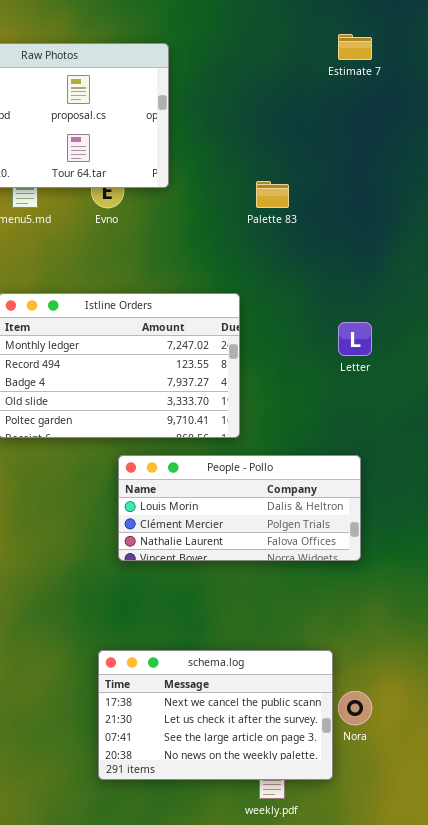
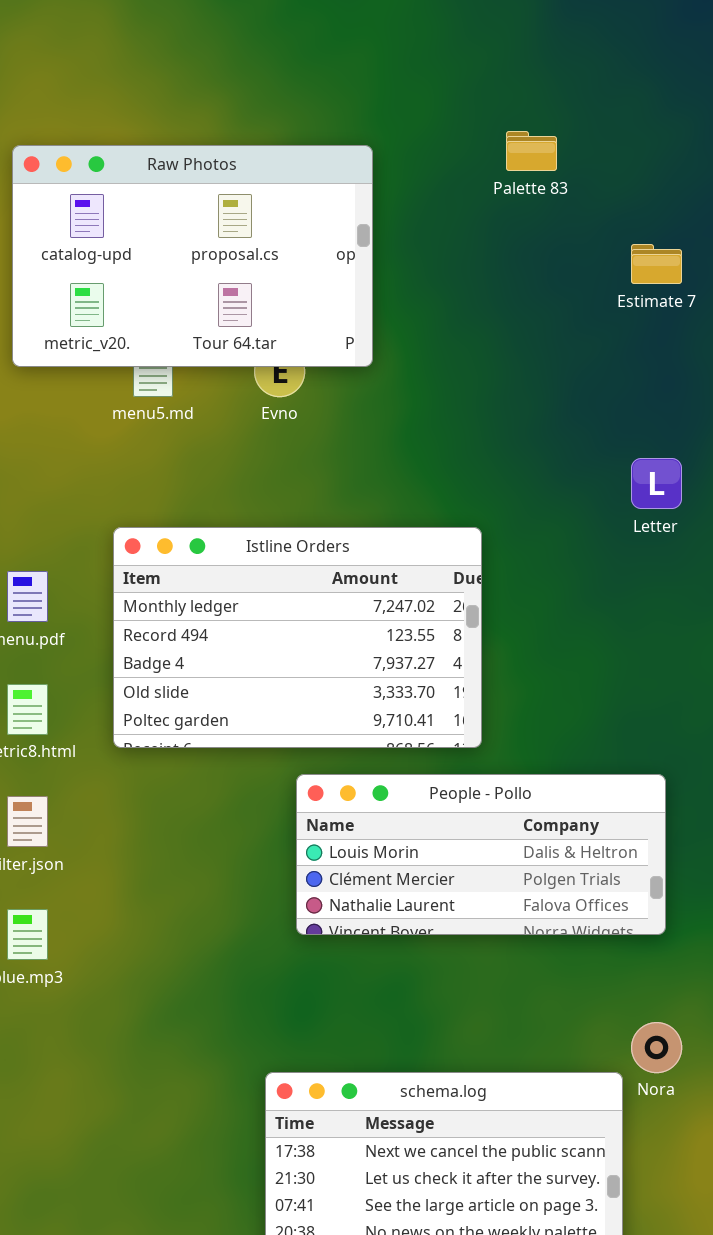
Estimate 7: [338,34,372,60] -> [631,244,682,284], moved
Palette 83: [256,181,289,208] -> [506,131,557,171], moved
Letter: [338,322,372,356] -> [631,458,682,509], moved
Nora: [338,691,372,725] -> [631,1022,682,1073], moved

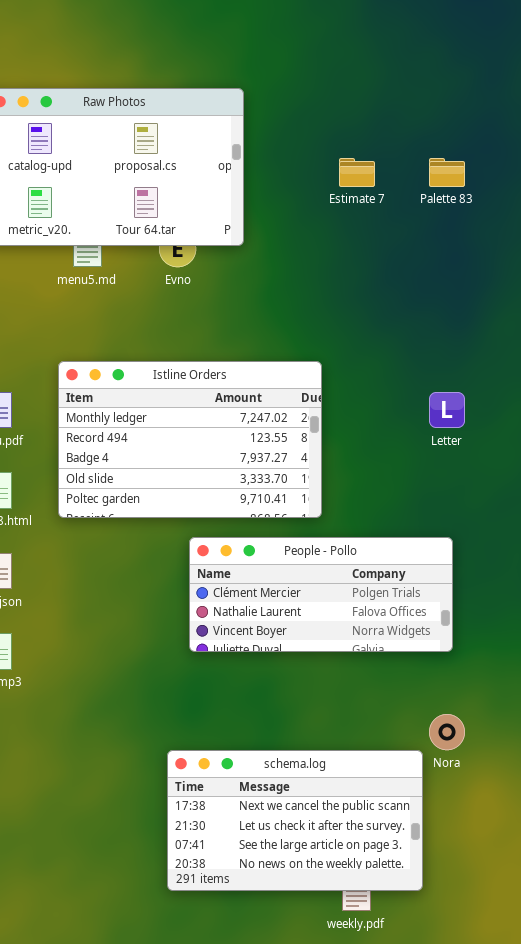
Palette 83: [506,131,557,171] -> [429,158,465,187], moved
Estimate 7: [631,244,682,284] -> [339,158,375,187], moved
Letter: [631,458,682,509] -> [429,392,465,428], moved
People - Pollo: [296,774,666,935] -> [189,537,453,652], scrolled down 1 row

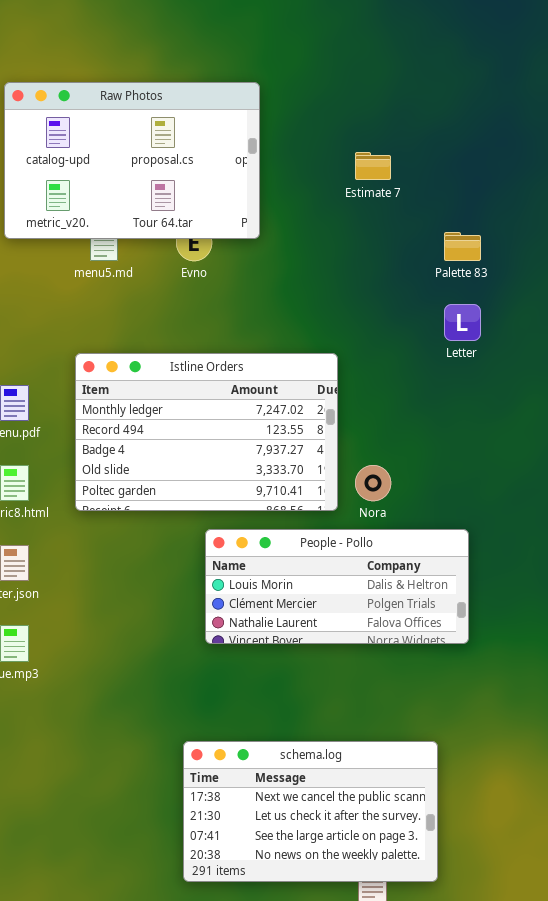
Palette 83: [429,158,465,187] -> [444,232,481,261], moved
Letter: [429,392,465,428] -> [444,304,481,341], moved
People - Pollo: [189,537,453,652] -> [205,529,469,644], scrolled up 1 row
Nora: [429,714,465,750] -> [355,465,391,501], moved

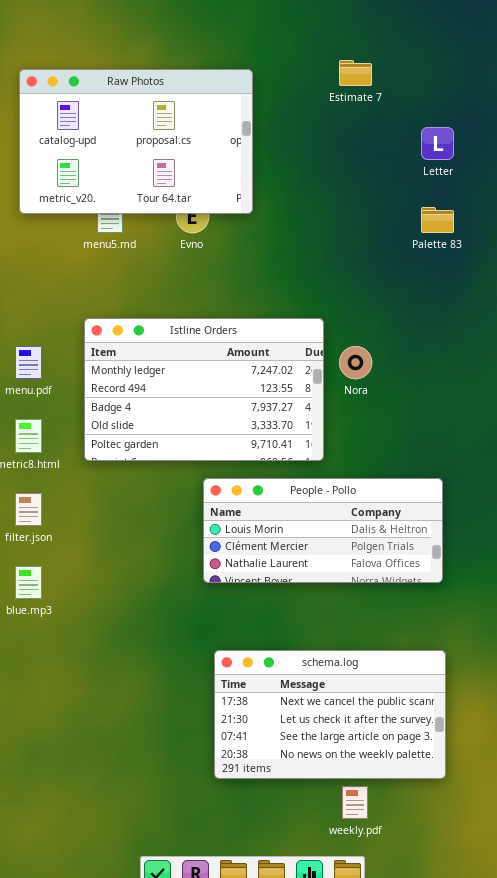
Estimate 7: [355,152,391,180] -> [339,60,372,86], moved
Letter: [444,304,481,341] -> [421,127,454,160], moved
Nora: [355,465,391,501] -> [339,346,372,379], moved
schema.log: [183,741,438,882] -> [214,650,446,779], moved

